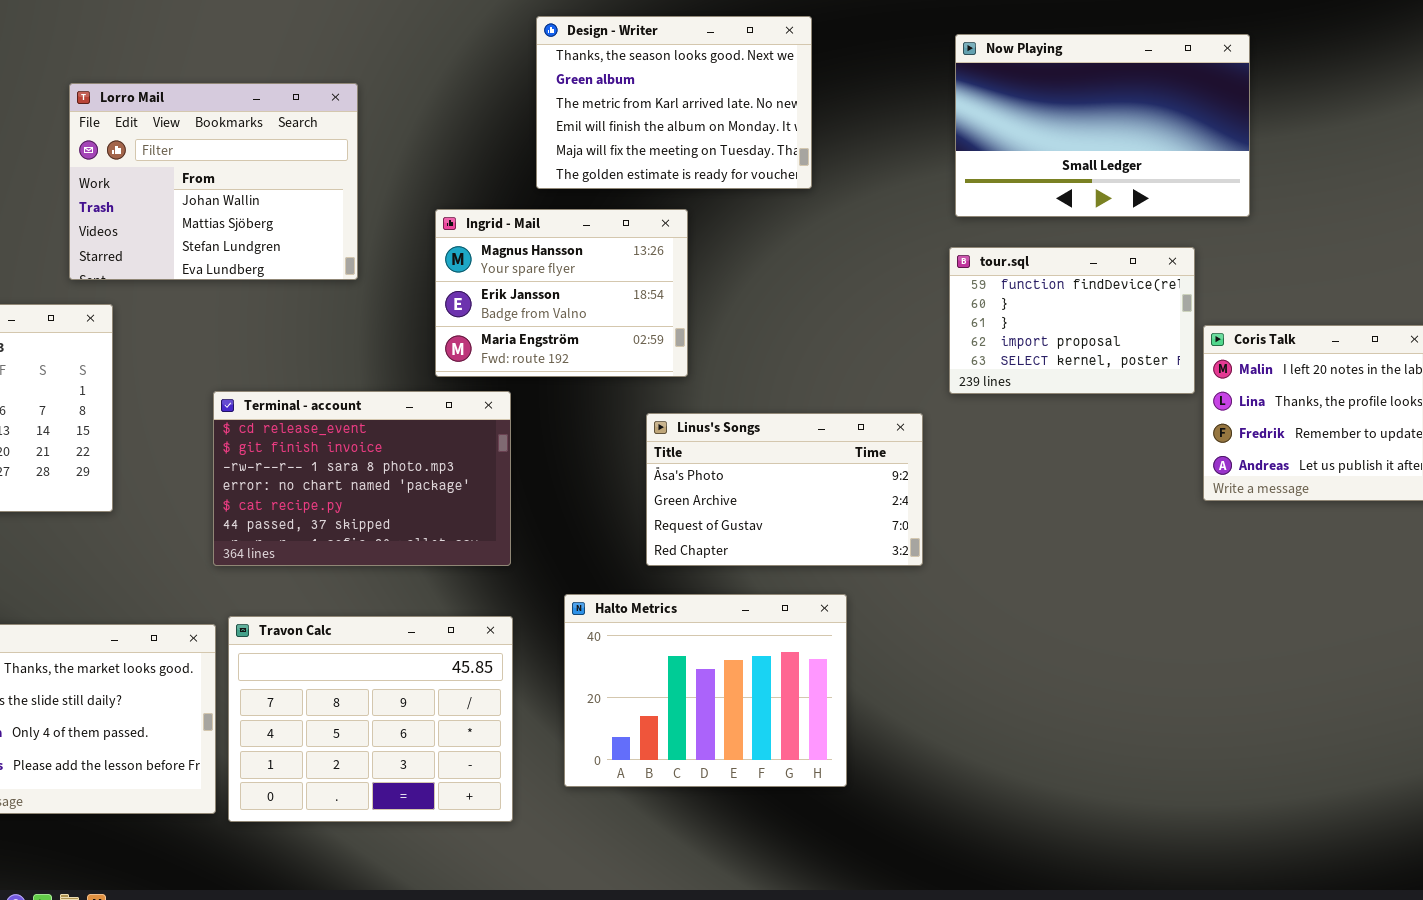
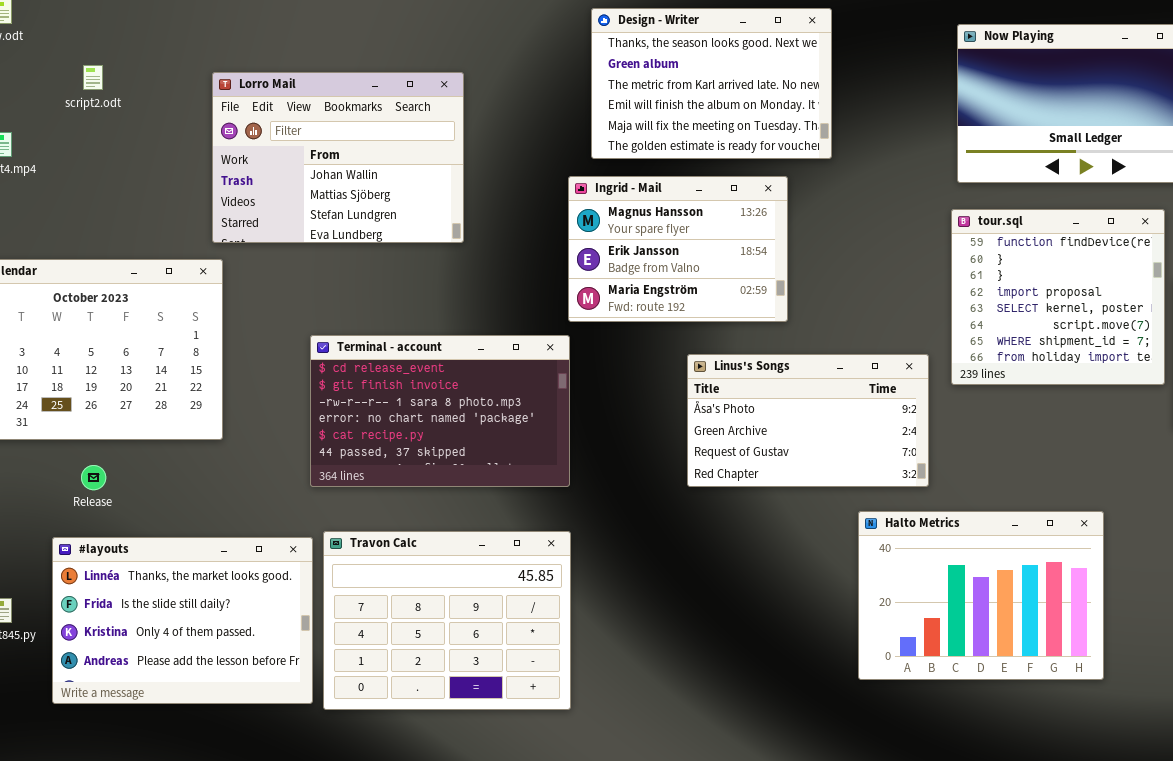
Lorro Mail: [69,83,358,280] -> [212,72,464,243], moved
Ingrid - Mail: [435,209,688,377] -> [568,176,788,322], moved
tour.sql: [949,247,1195,394] -> [951,209,1165,385], resized
Halto Metrics: [564,594,847,787] -> [858,511,1104,680], moved

